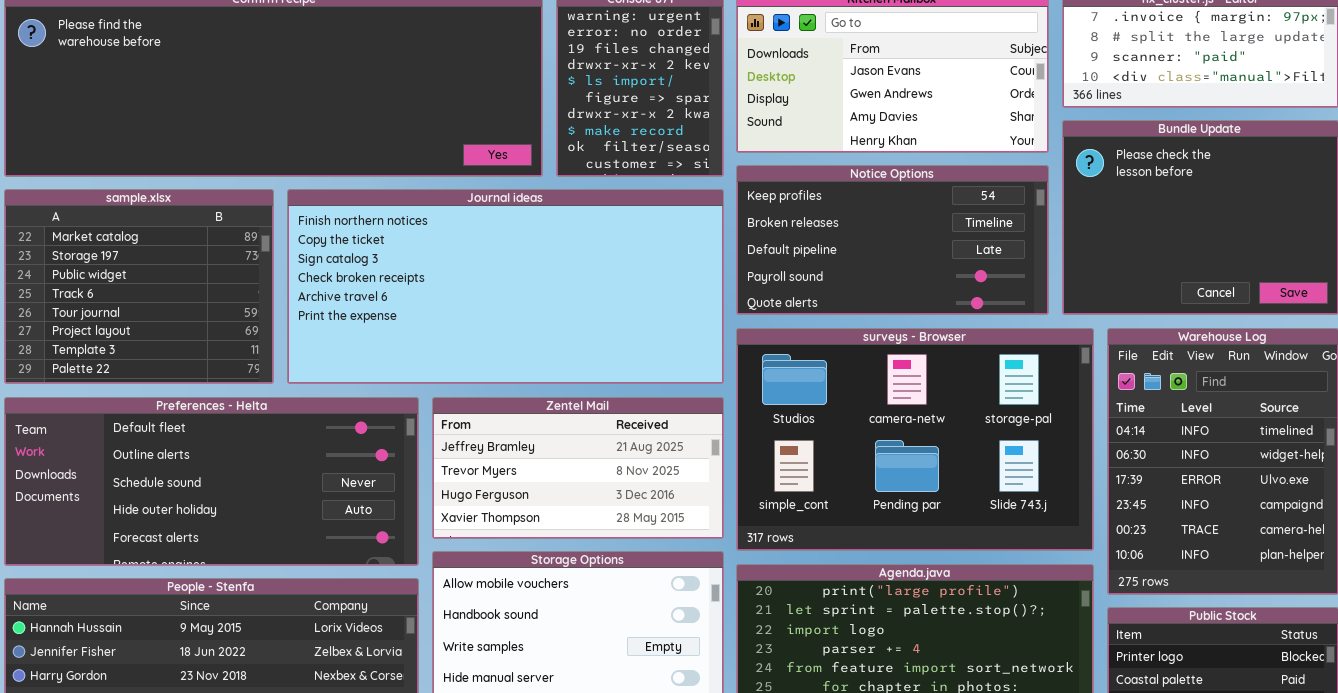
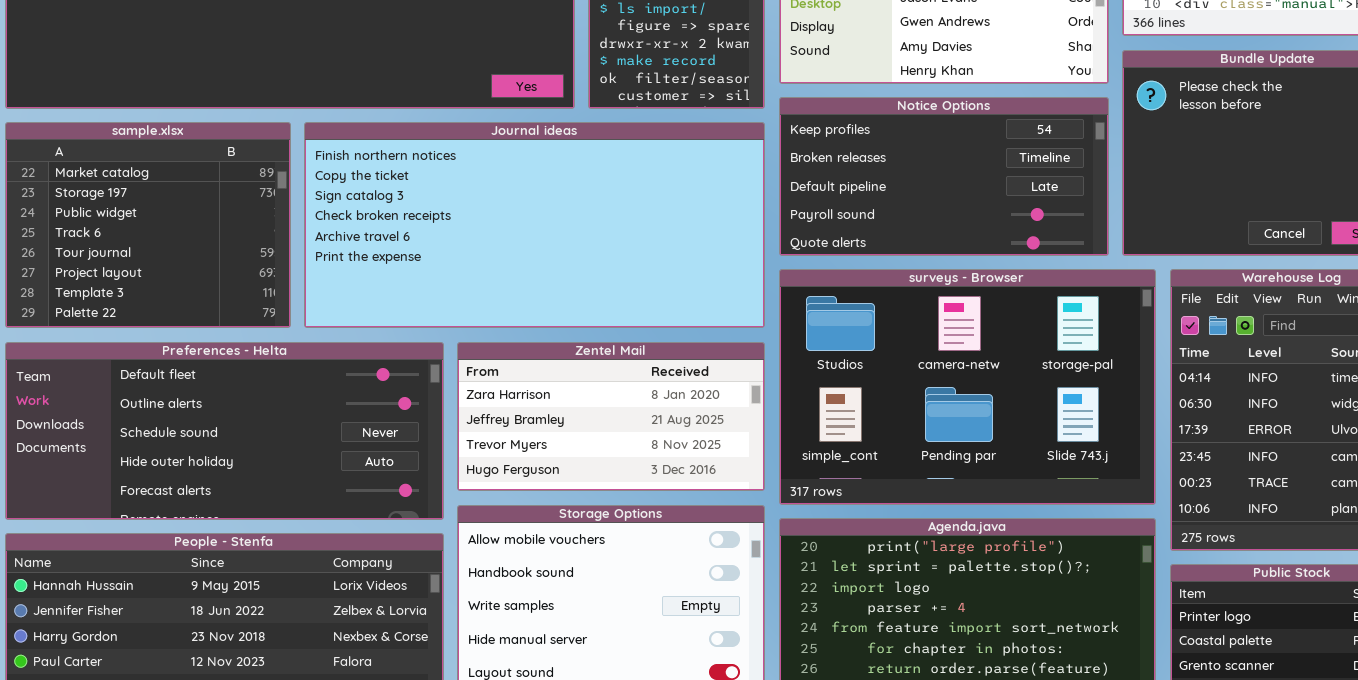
Zentel Mail: [432,397,724,539] -> [457,342,765,491], scrolled up 1 row

